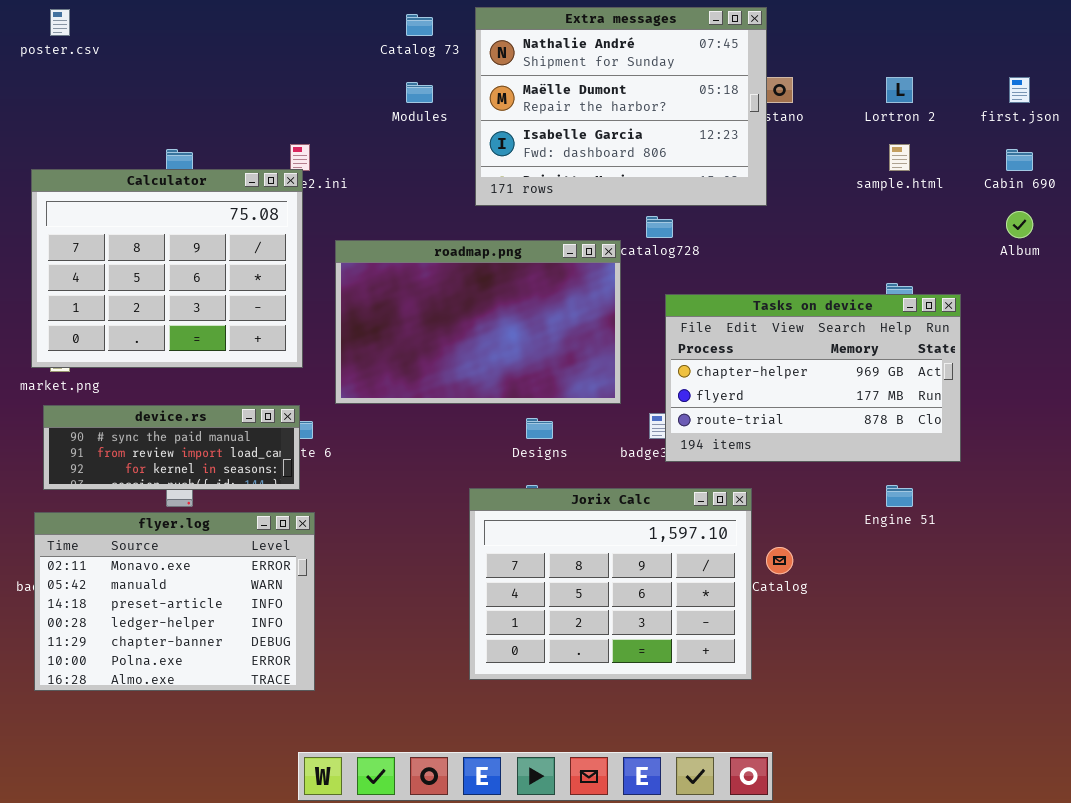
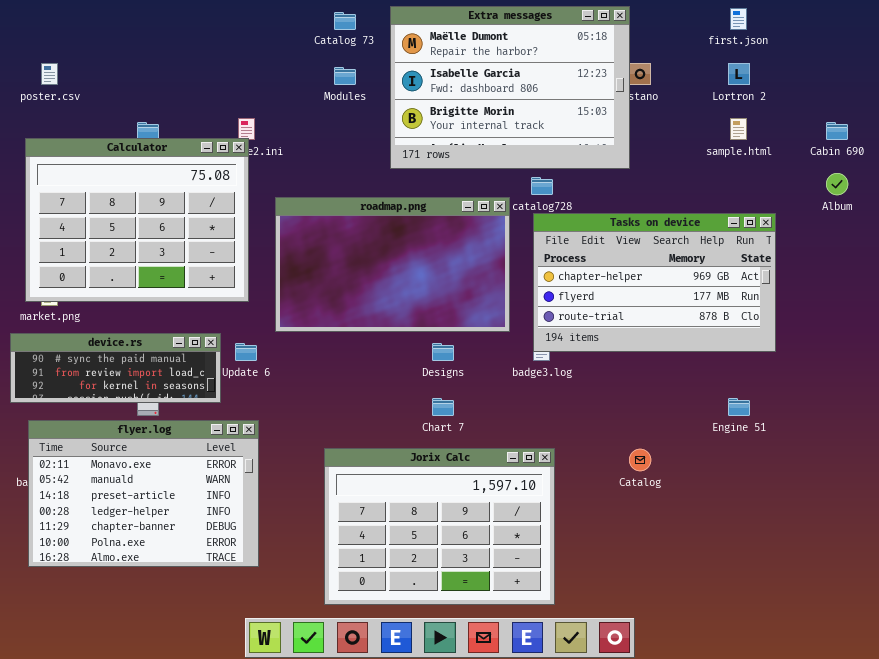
Extra messages: [475,7,767,206] -> [390,6,630,169], scrolled down 1 row
poster.csv: [50,9,70,36] -> [41,63,58,85], moved
first.json: [1009,77,1030,103] -> [730,8,747,30], moved
Tasks on device: [665,294,961,462] -> [533,213,776,352], moved
device.rs: [43,405,300,490] -> [10,333,221,403], moved
Jorix Calc: [469,488,752,680] -> [324,448,555,605], moved

